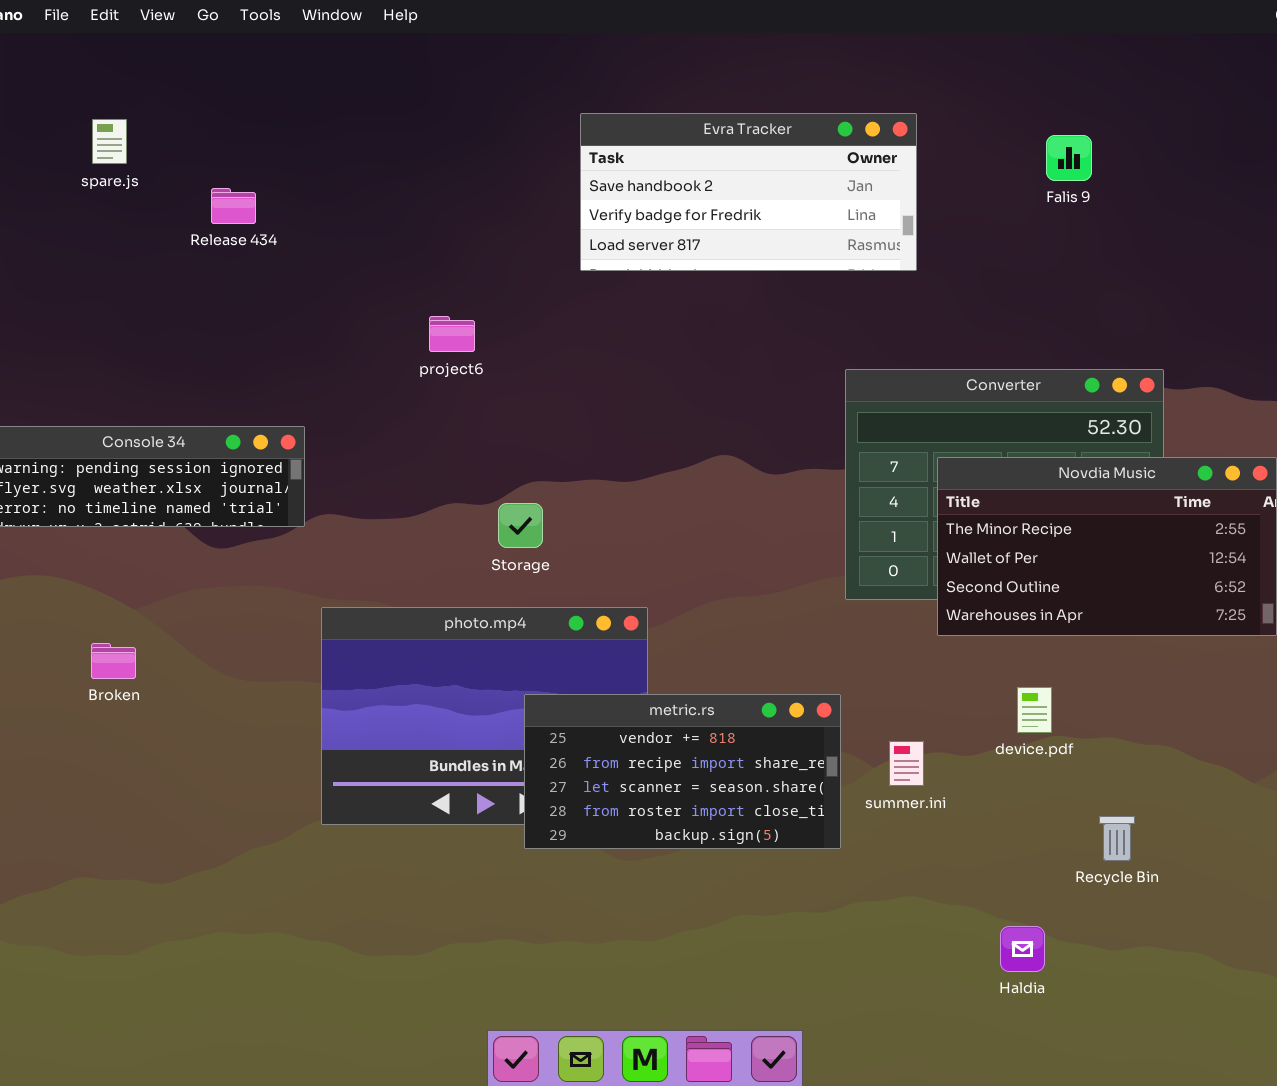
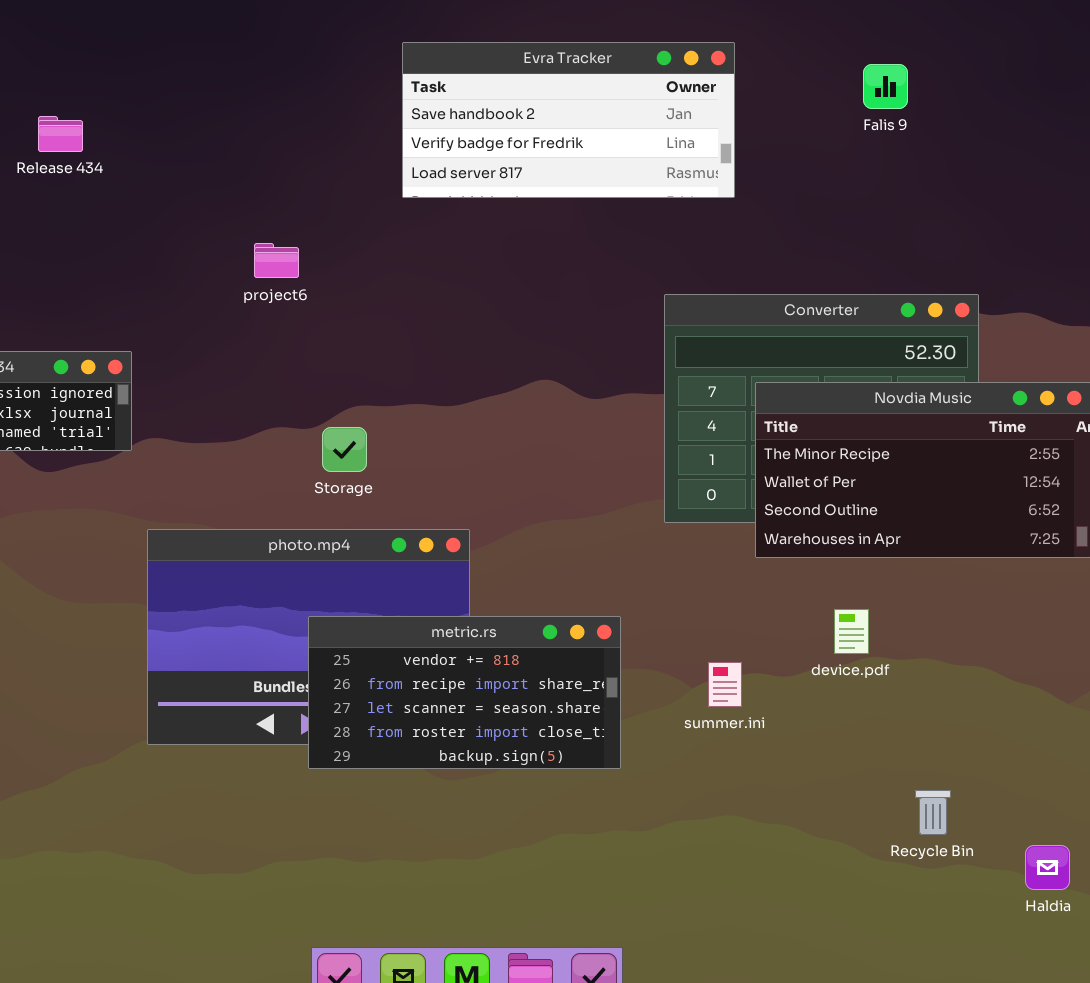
metric.rs: [524,694,841,849] -> [308,616,621,769], moved
Recycle Bin: [1099,816,1135,861] -> [915,790,951,835], moved
Haldia: [1000,926,1045,972] -> [1025,845,1070,890], moved

